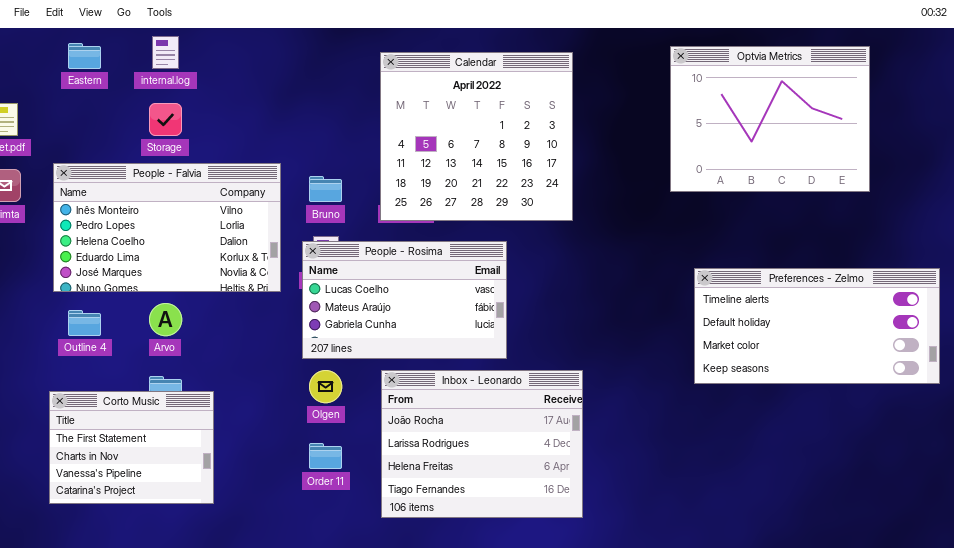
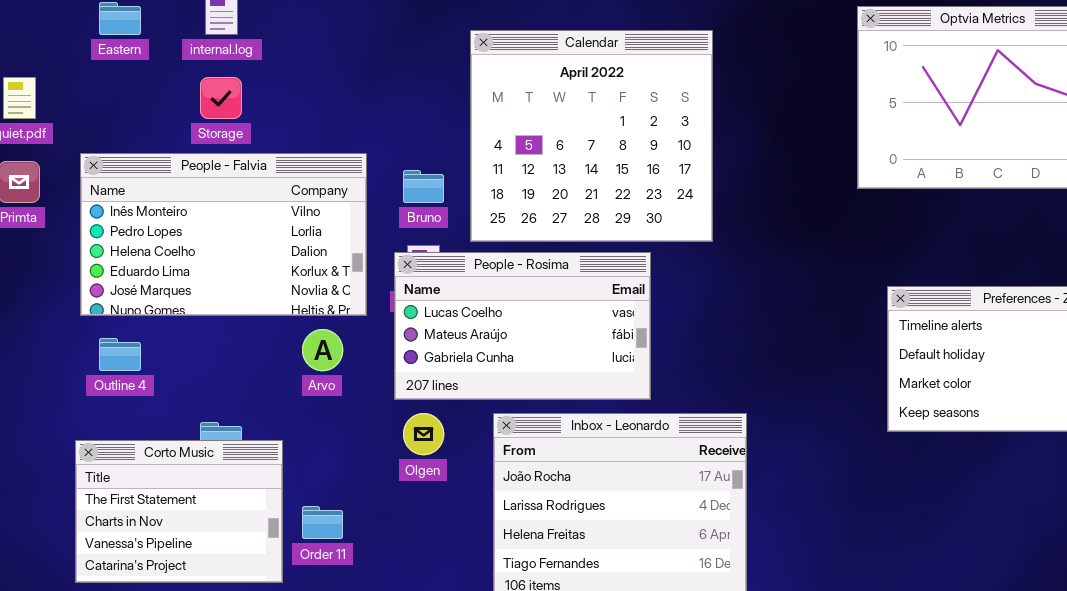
Calendar: [380,52,573,221] -> [470,30,713,242], moved
Arvo: [149,303,182,336] -> [302,329,343,371], moved
Order 11: [309,443,342,469] -> [302,506,343,539], moved

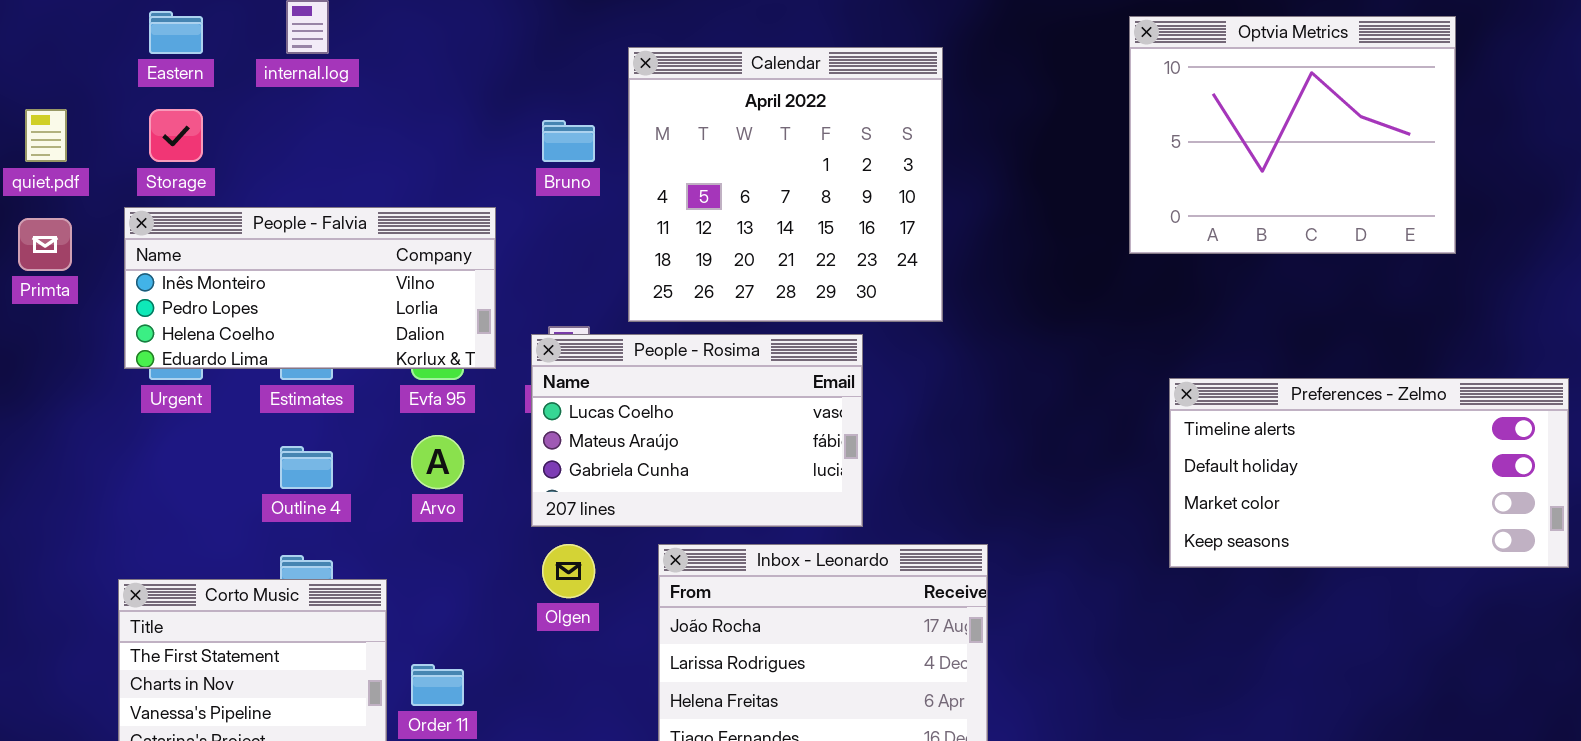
Storage: [200,77,242,119] -> [149,109,203,162], moved
People - Falvia: [80,153,367,316] -> [124,207,496,369], resized
Bruno: [403,170,444,203] -> [542,120,595,162], moved
Outline 4: [99,338,141,371] -> [280,446,333,489], moved

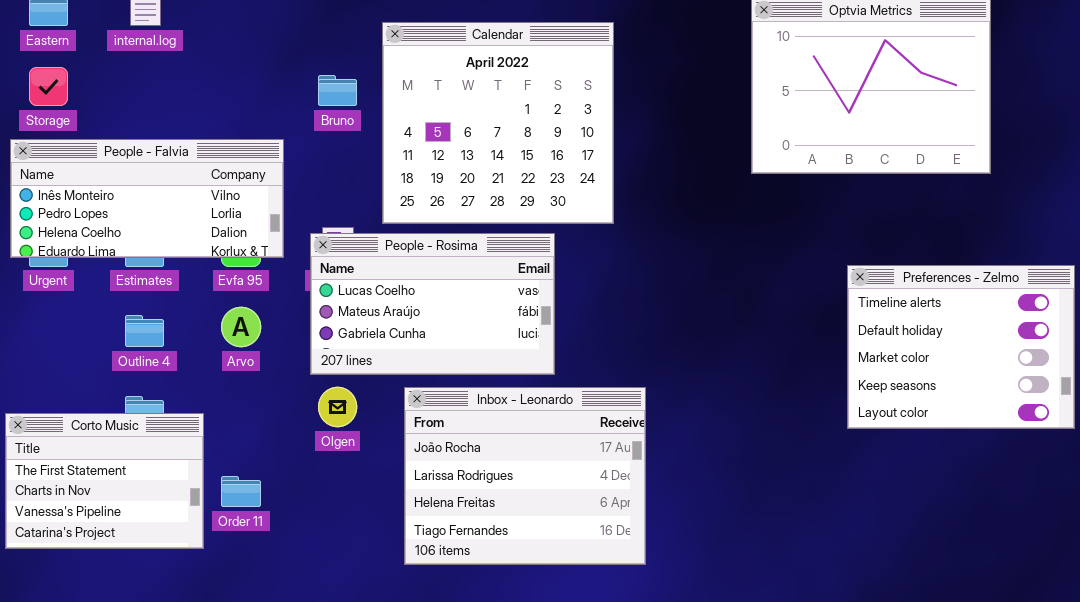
Preferences - Zelmo: [1169,378,1569,568] -> [847,265,1075,429], resized

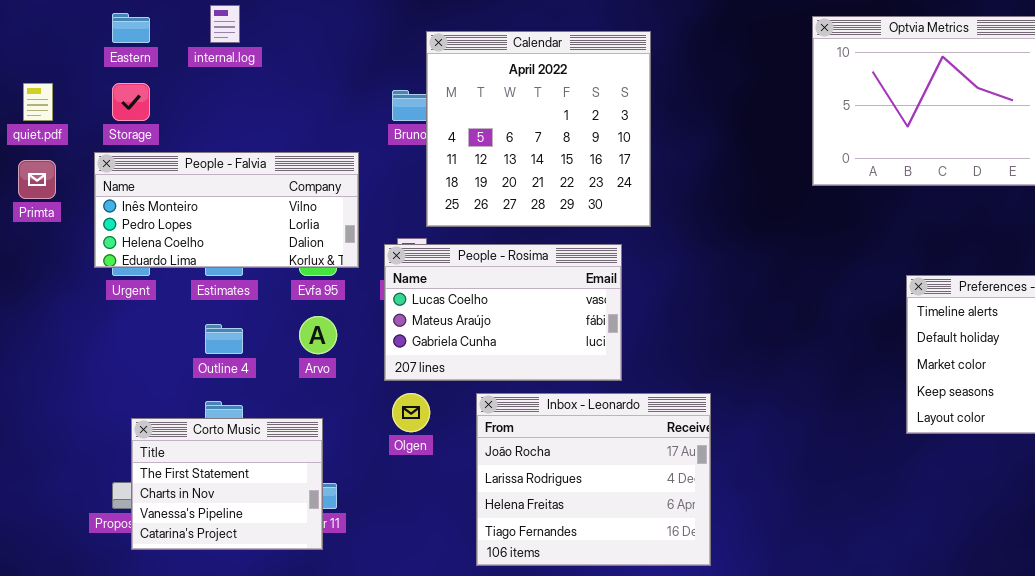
Calendar: [382,22,614,224] -> [426,31,651,227], moved
Corto Music: [5,413,204,549] -> [131,418,323,550], moved

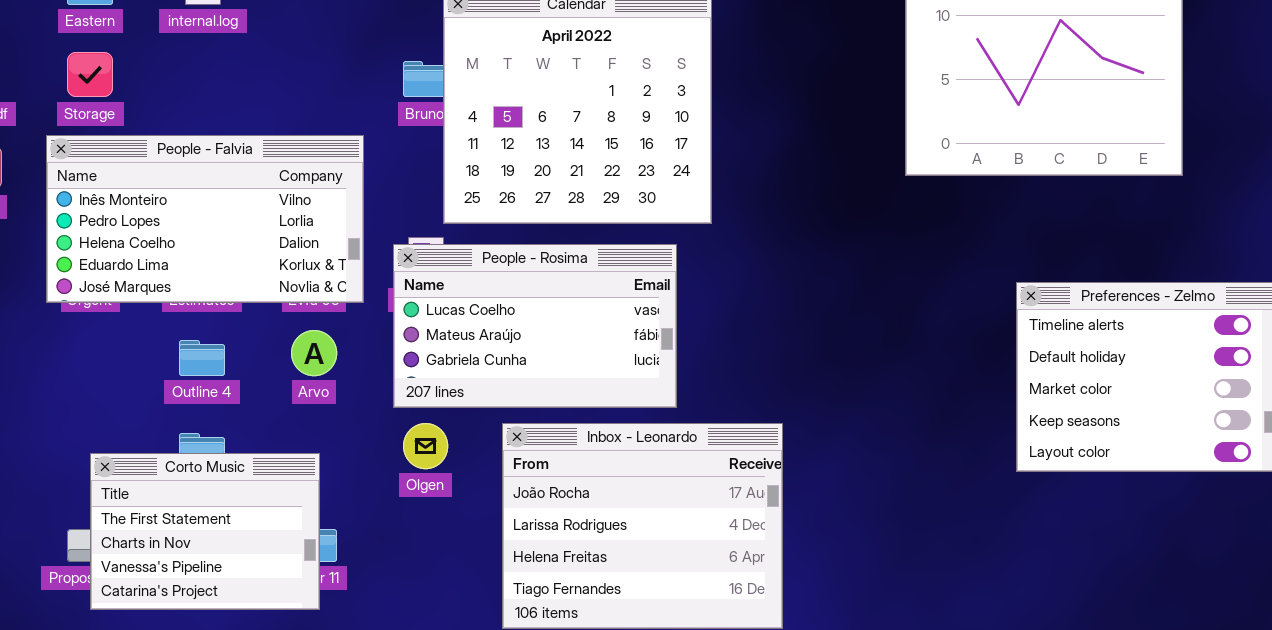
People - Falvia: [94,152,359,268] -> [46,135,364,303], resized

